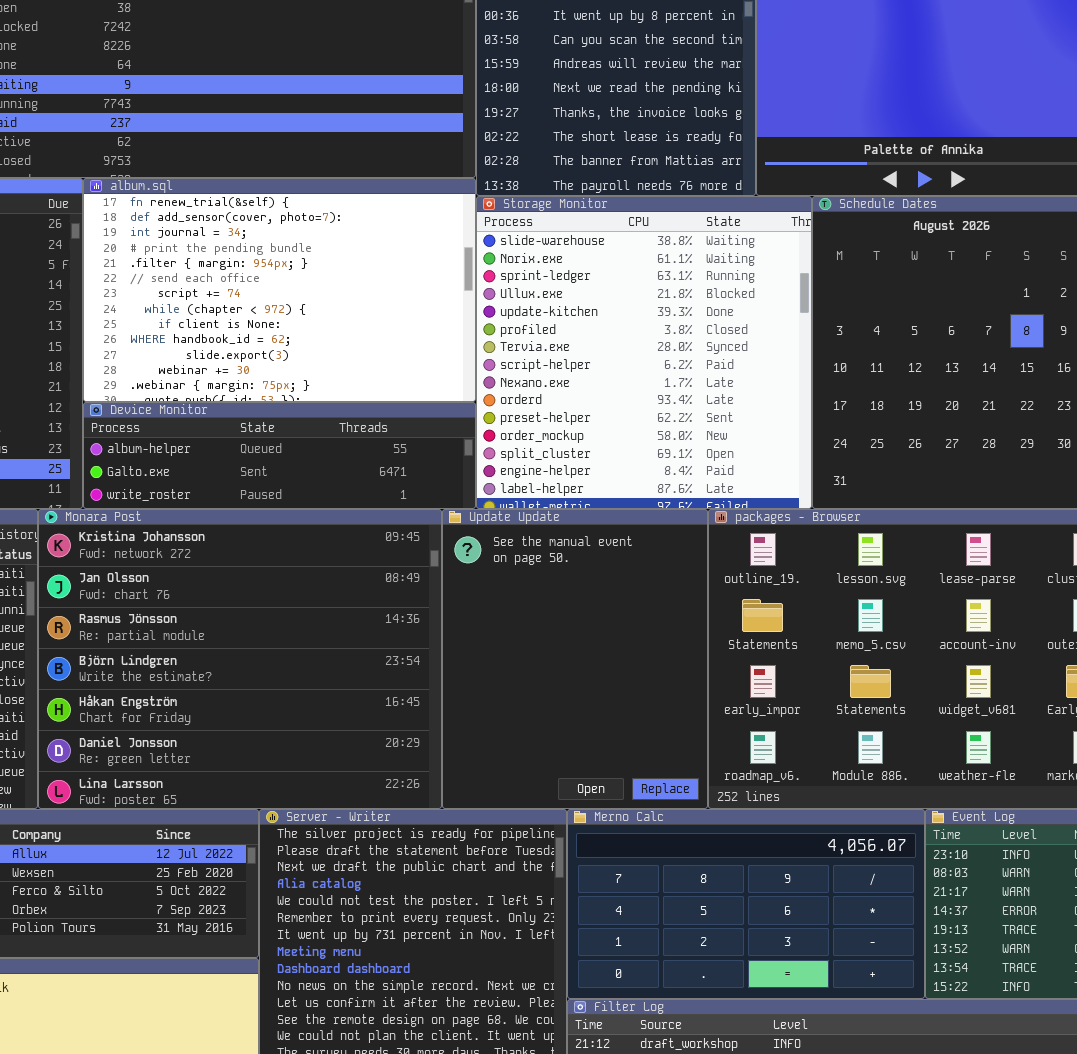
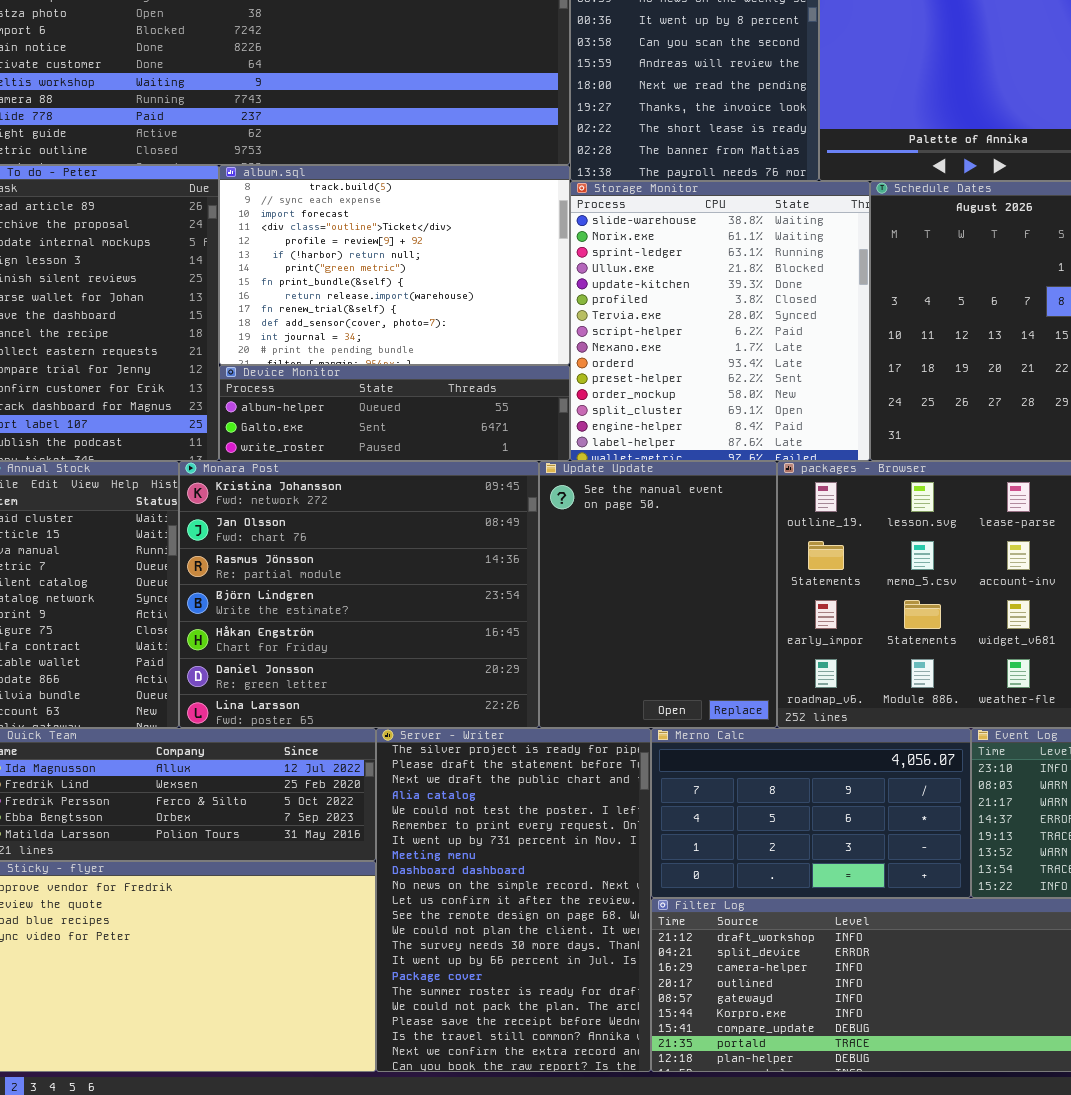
album.sql: [83,178,476,402] -> [219,165,570,365], scrolled up 9 rows

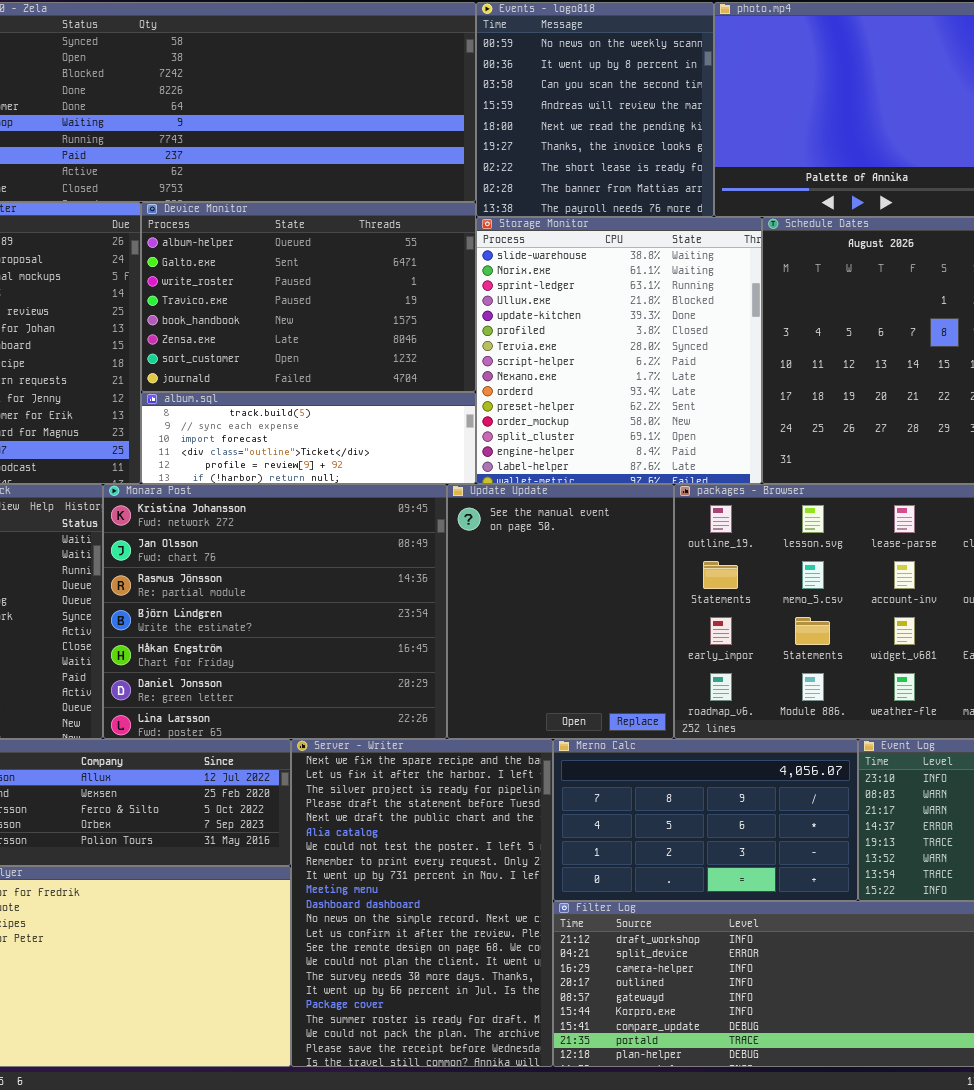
album.sql: [219,165,570,365] -> [141,392,476,484], moved, resized
Device Monitor: [219,365,570,461] -> [141,202,476,392], moved, resized
Server - Writer: [376,728,651,1072] -> [291,739,553,1067], scrolled up 2 rows

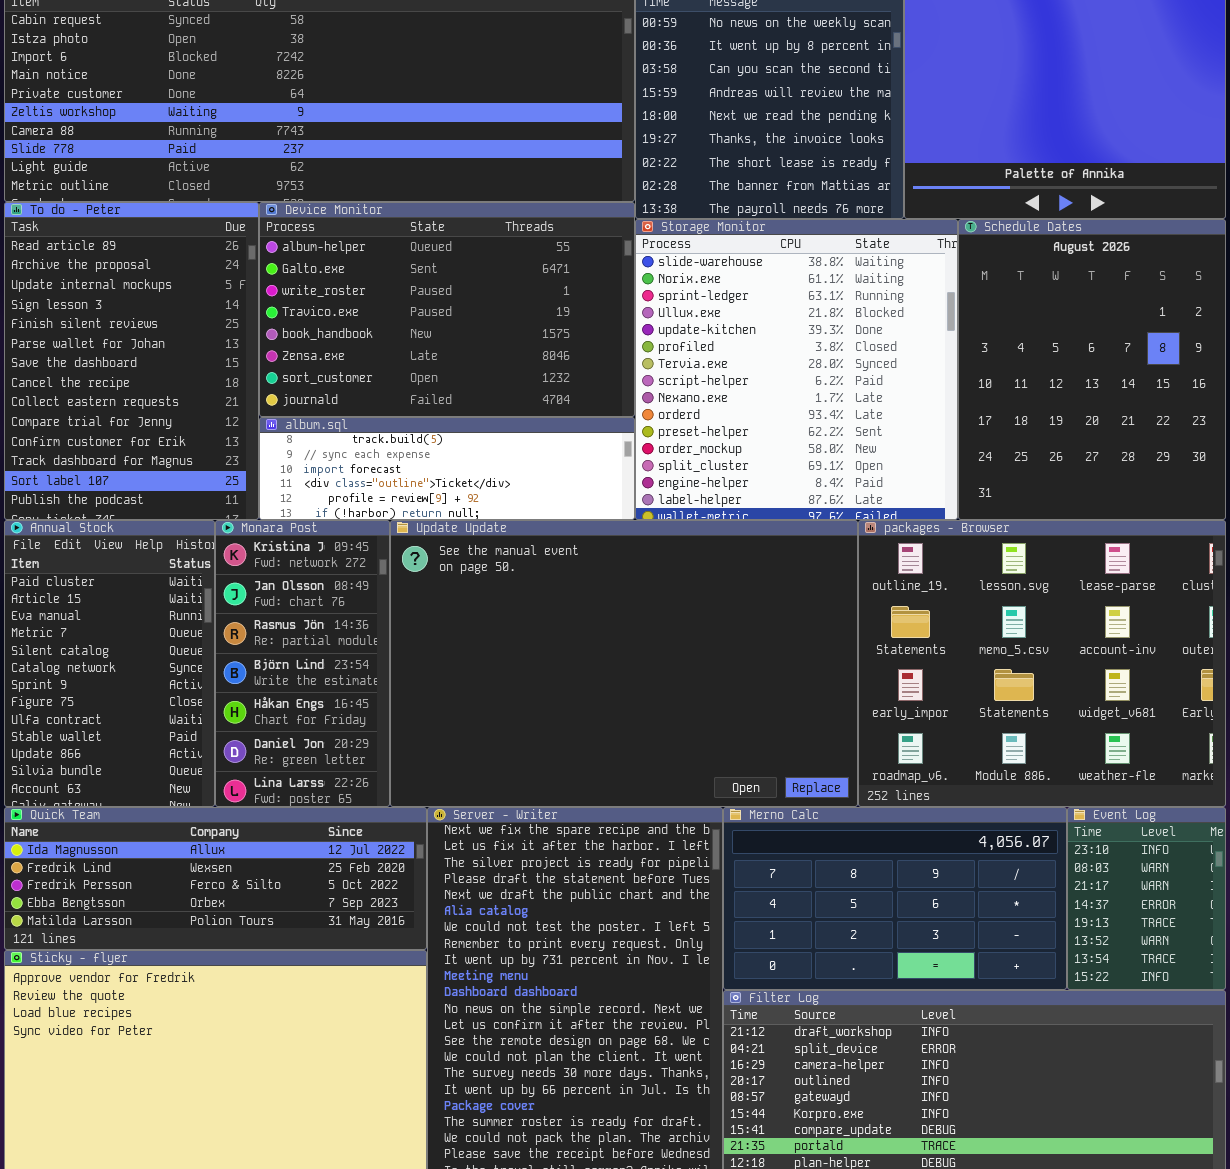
Monara Post: [103,484,447,739] -> [215,520,390,807], resized
Update Update: [447,484,674,739] -> [390,520,858,807], resized

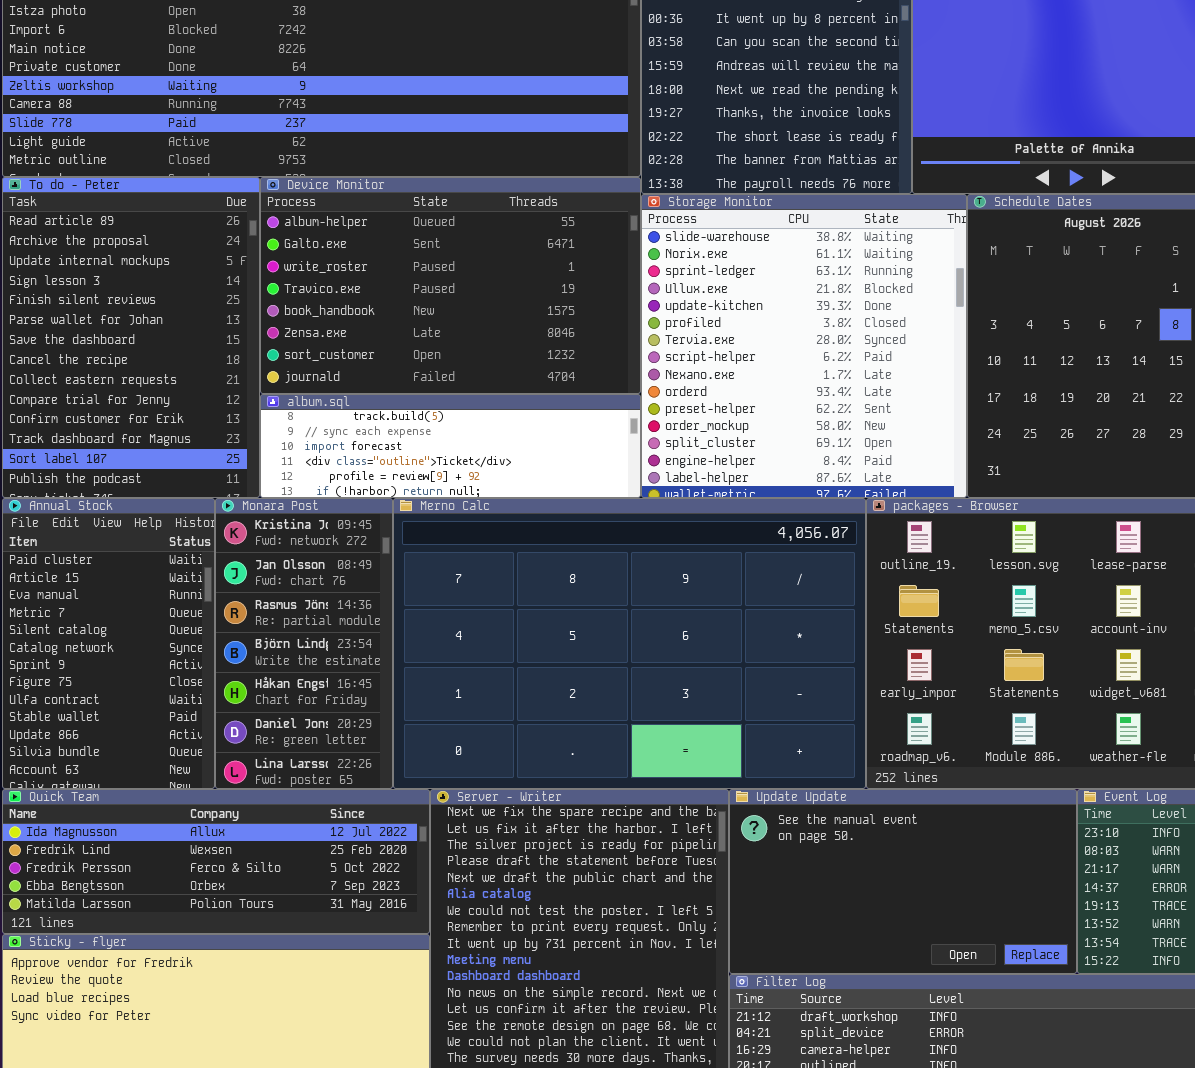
Update Update: [390,520,858,807] -> [729,789,1077,974], moved, resized
Merno Calc: [723,807,1067,990] -> [393,498,866,789], moved, resized

